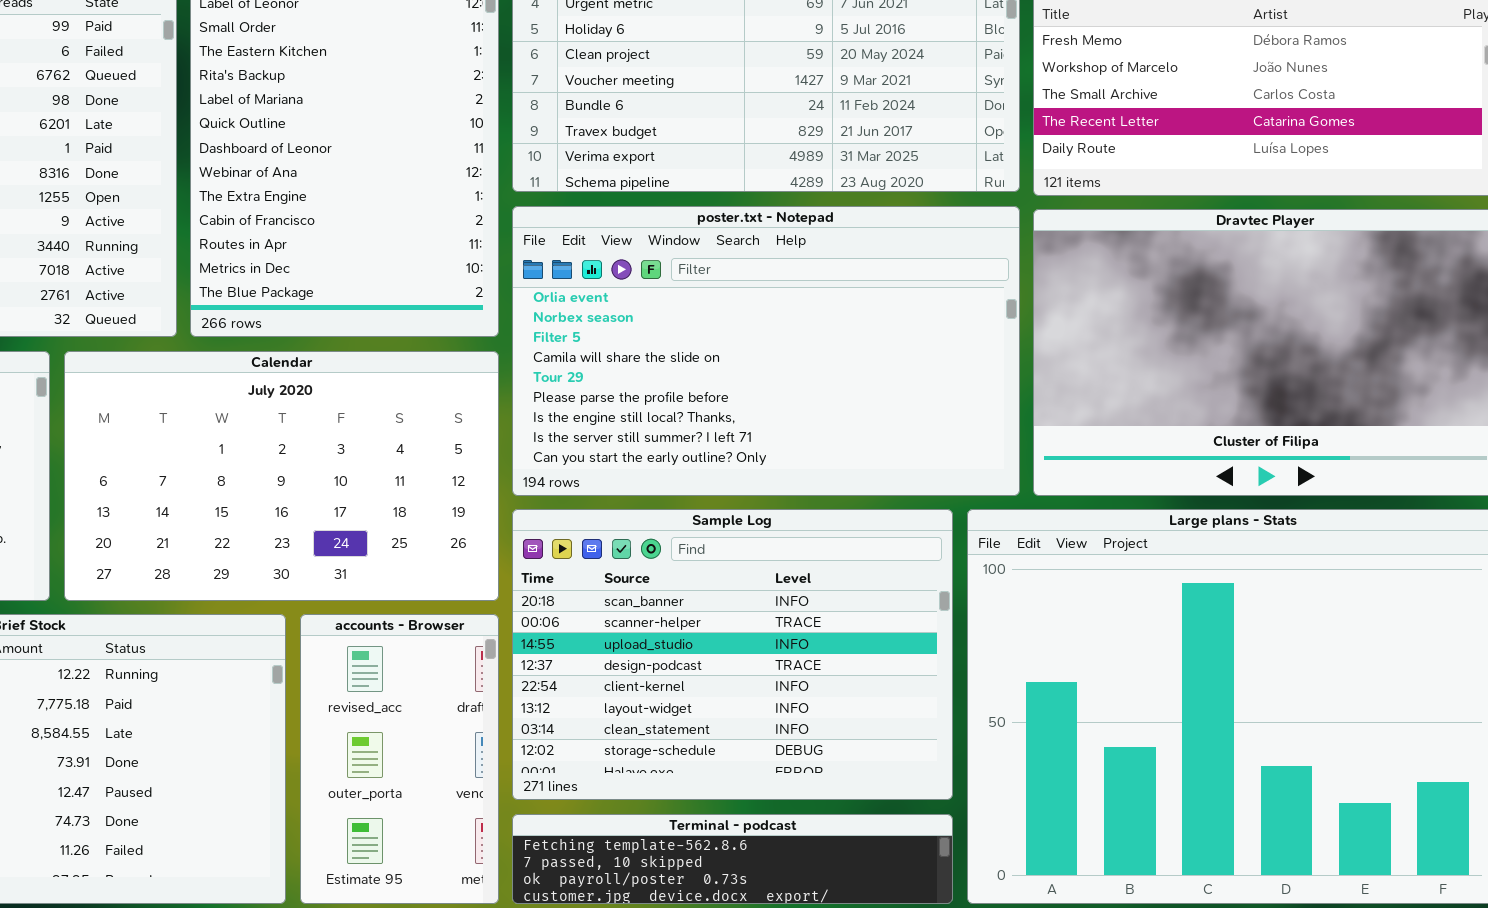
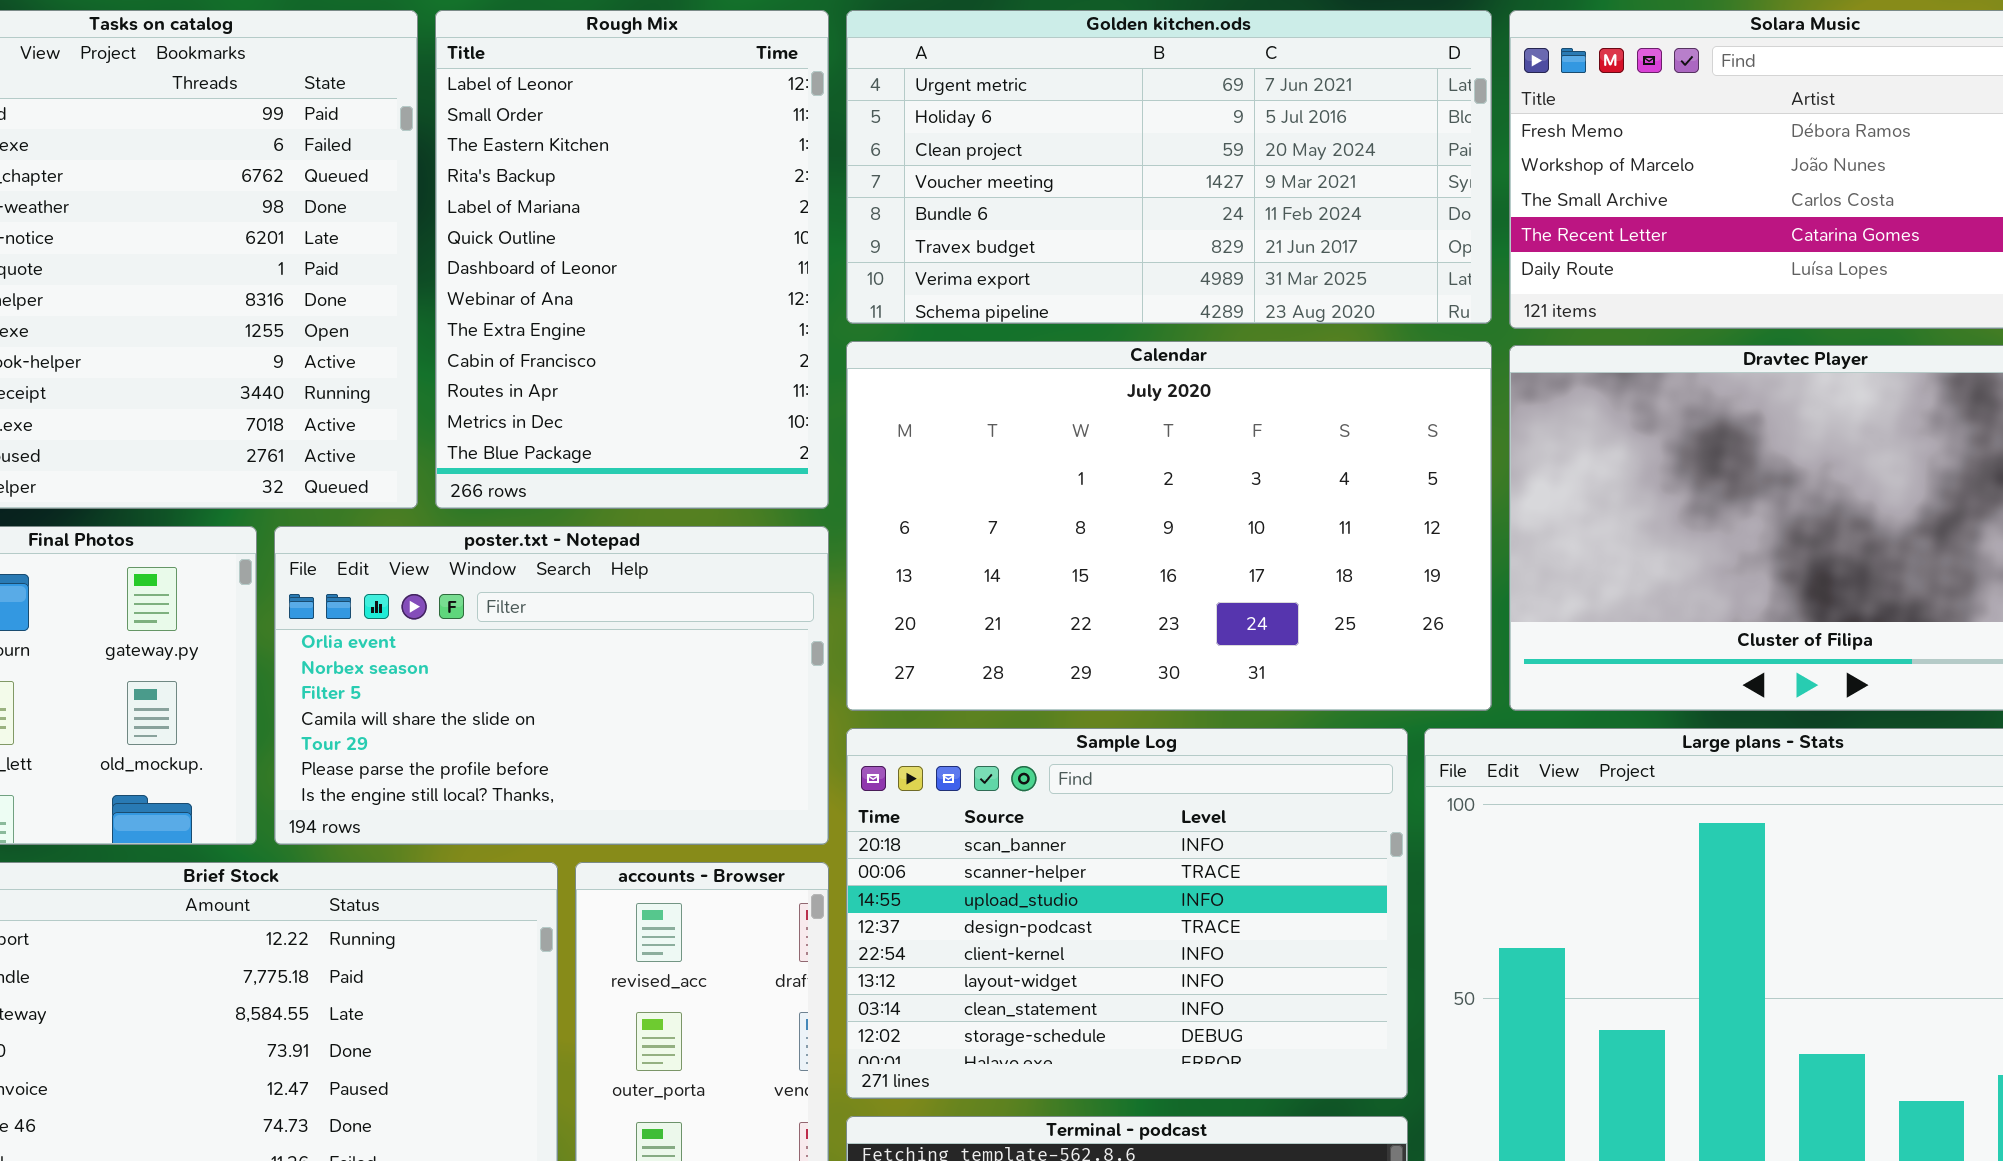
poster.txt - Notepad: [512,206,1020,496] -> [274,526,829,845], moved, resized
Calendar: [64,351,499,601] -> [846,341,1492,711], moved, resized

